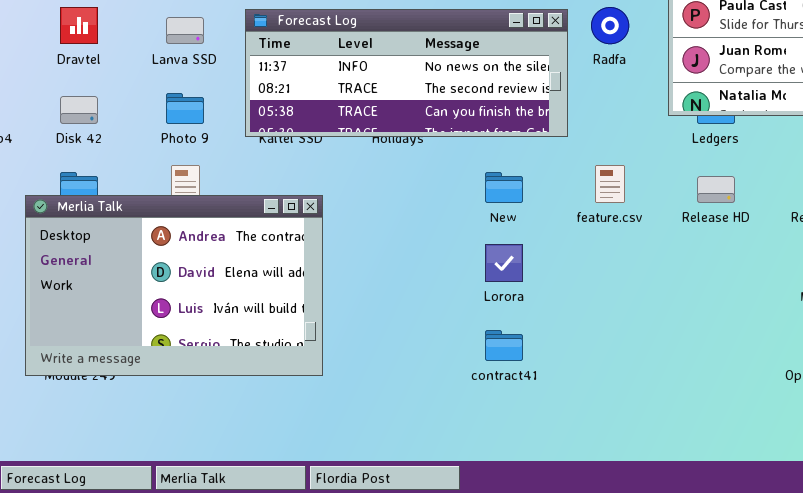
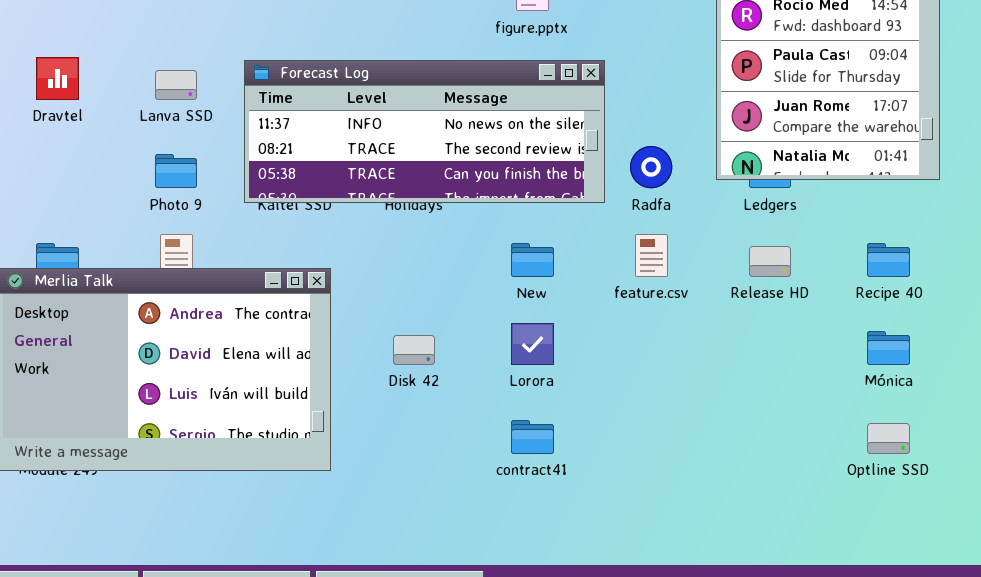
Radfa: [591,7,629,44] -> [630,146,672,188], moved
Disk 42: [60,96,98,124] -> [393,335,435,365], moved

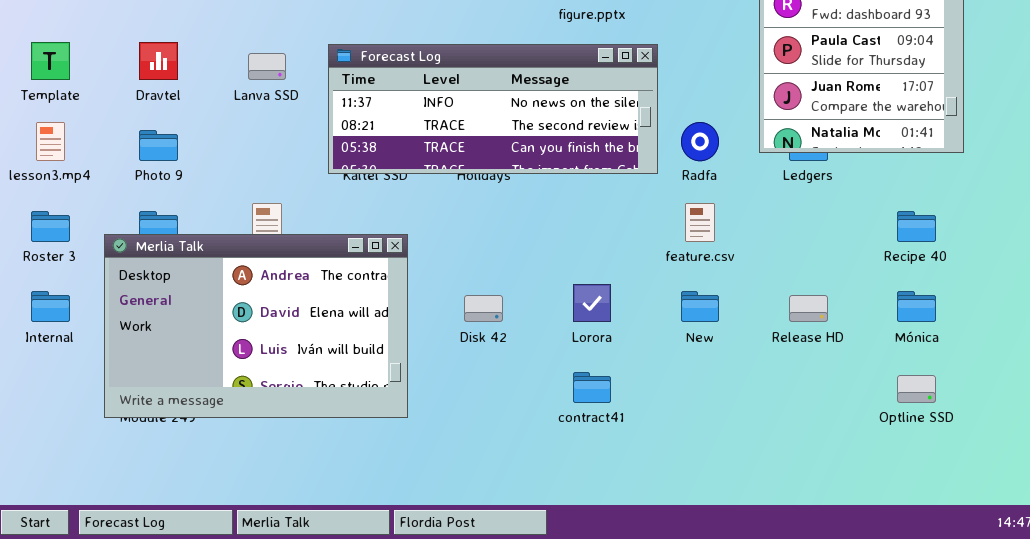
Photo 9: [155,154,197,188] -> [139,130,178,161], moved
New: [511,243,554,277] -> [681,291,719,322], moved
Release HD: [749,246,791,277] -> [789,295,828,322], moved

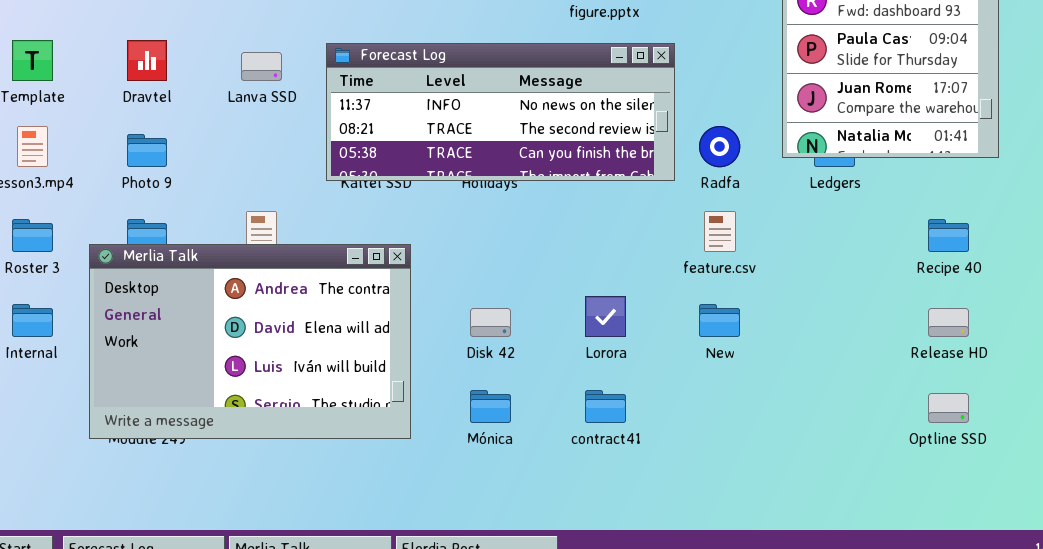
Mónica: [897,291,936,322] -> [470,390,511,423], moved
Release HD: [789,295,828,322] -> [928,308,969,337], moved

